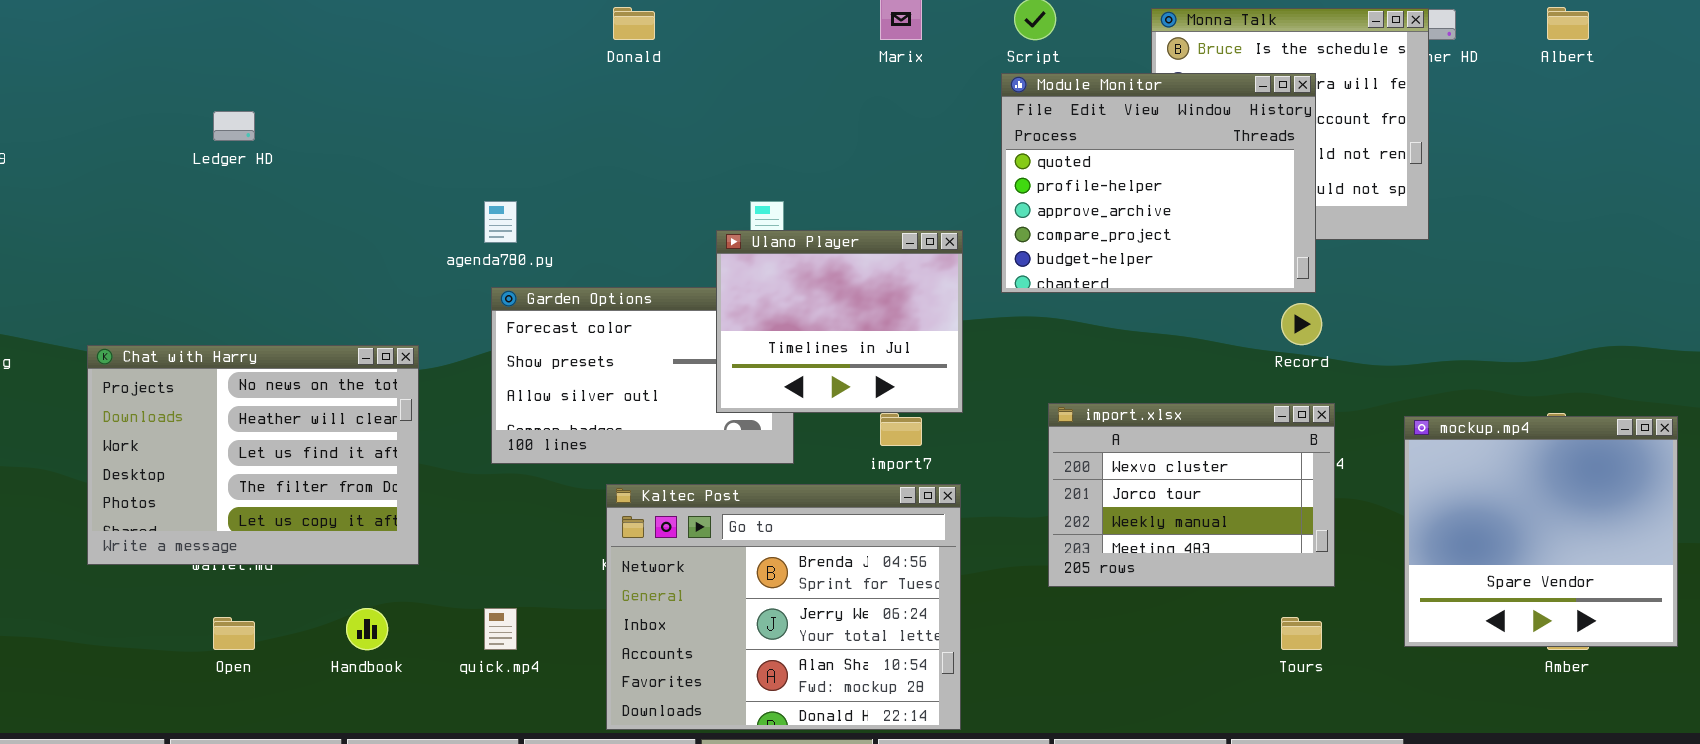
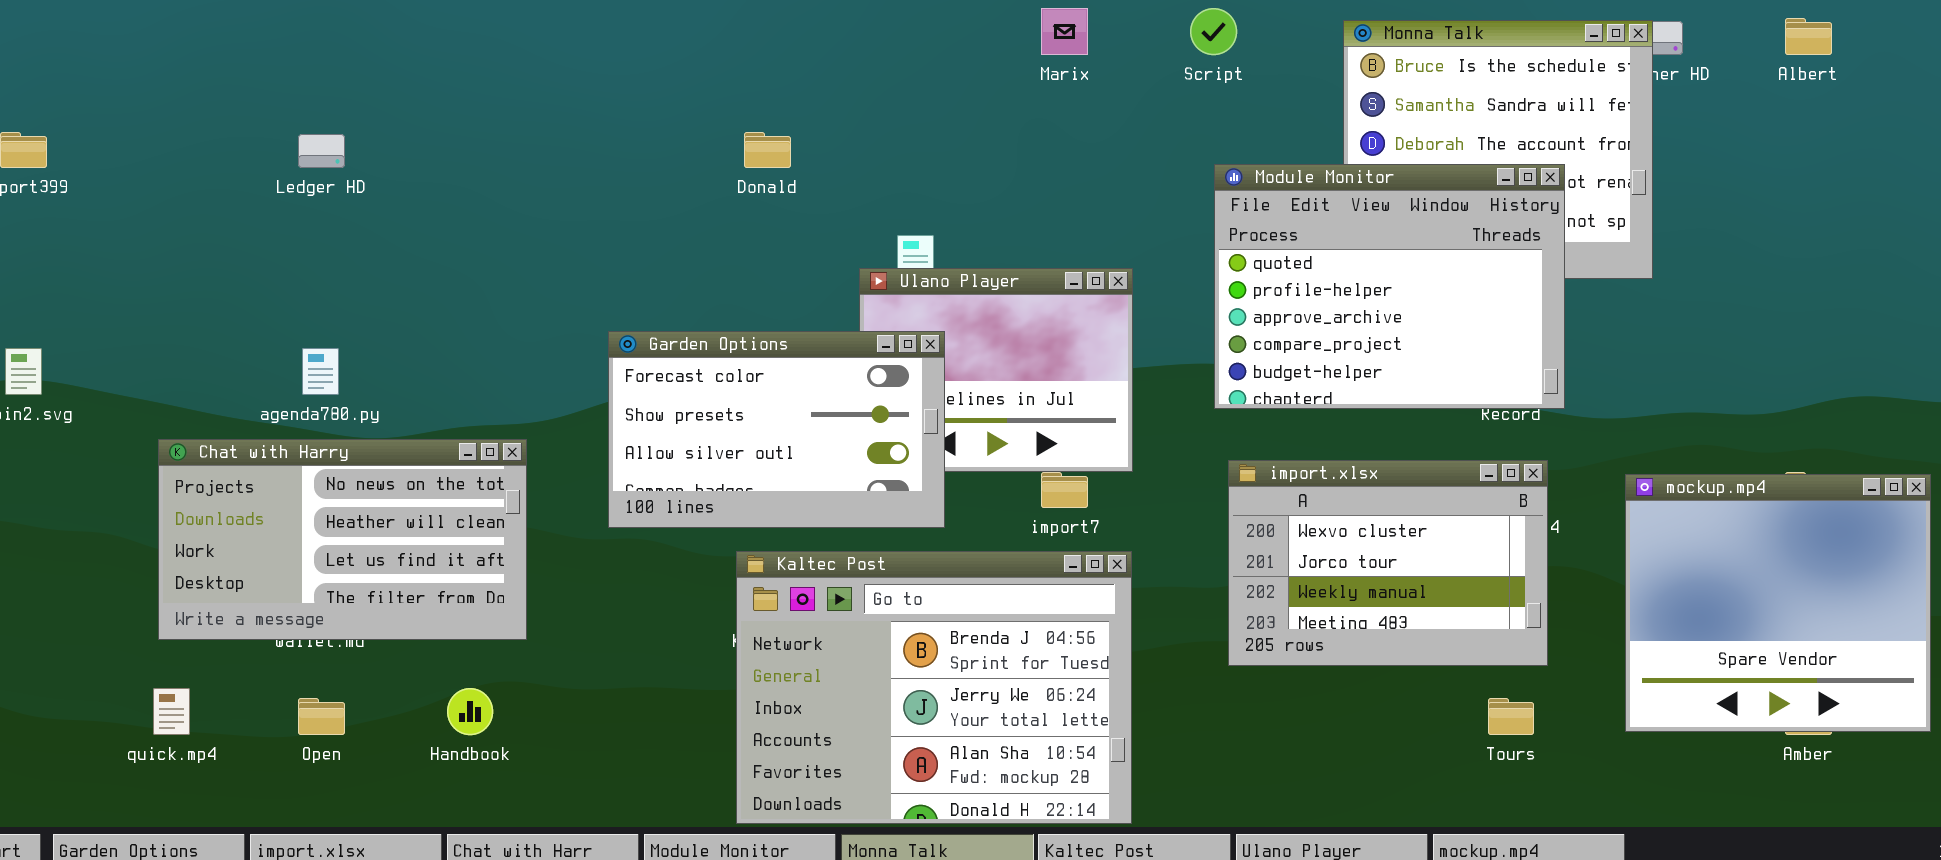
Donald: [613,7,655,40] -> [744,132,791,168], moved
Module Monitor: [1001,73,1316,293] -> [1214,164,1565,409], moved
agenda780.py: [484,201,517,243] -> [302,348,339,395], moved
Garden Options: [491,287,794,464] -> [608,331,945,528], raised
Chat with Harry: [87,345,419,565] -> [158,439,527,640], resized
quick.mp4: [484,608,517,650] -> [153,688,190,735], moved

